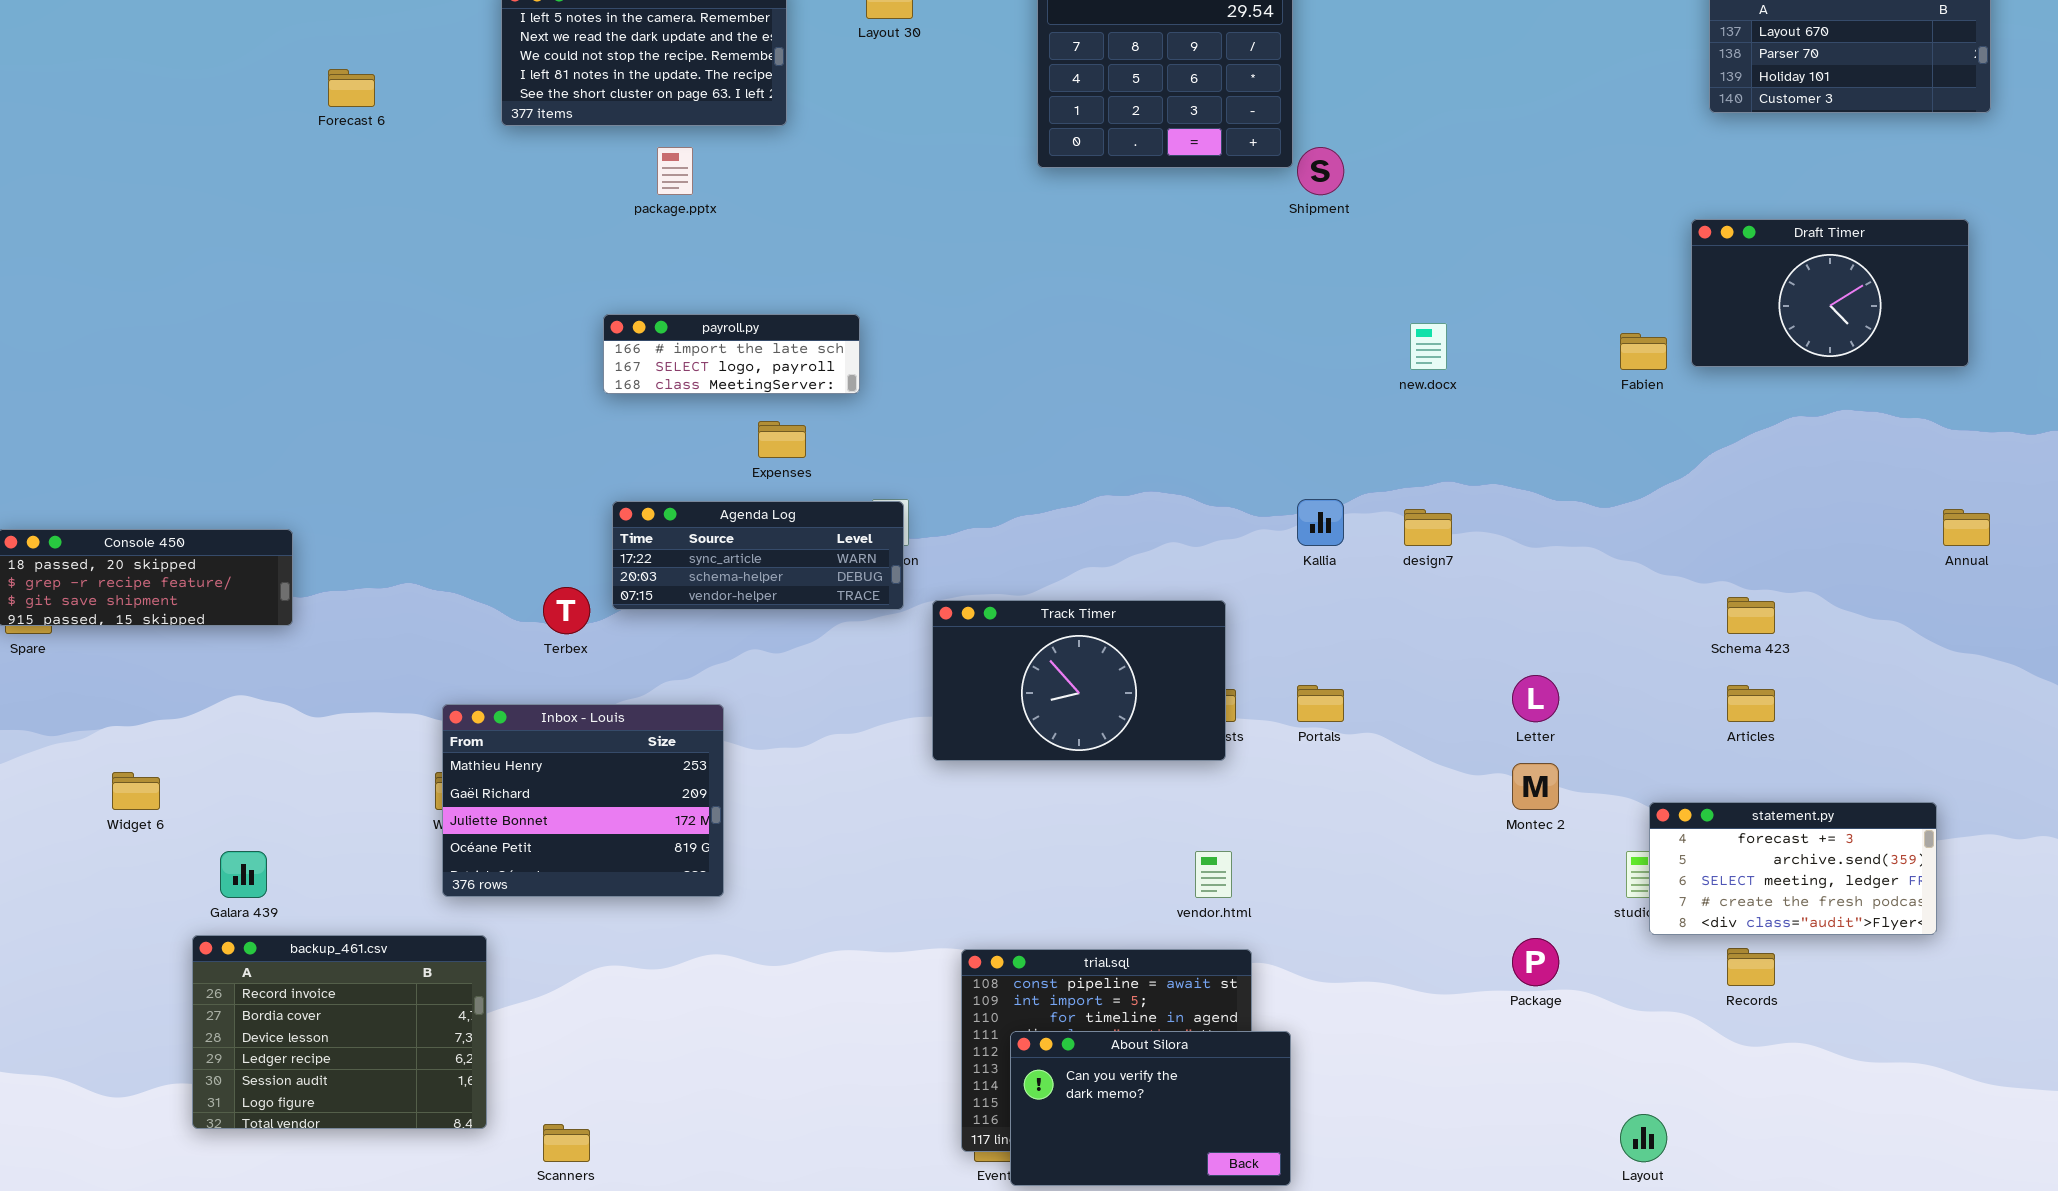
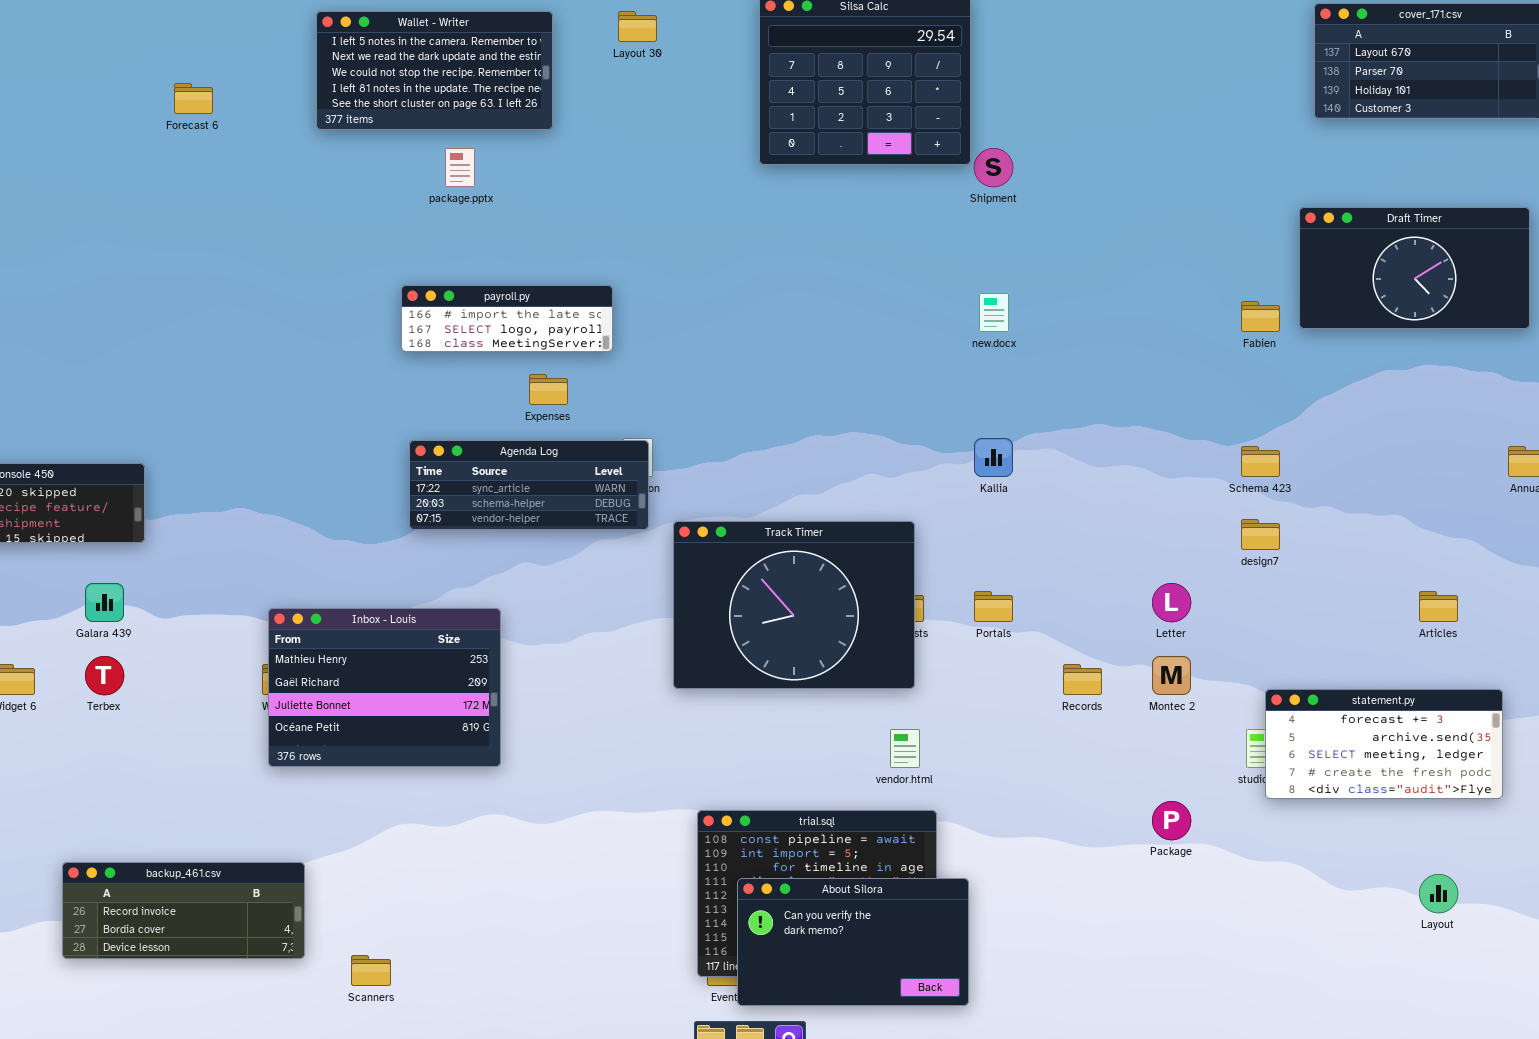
new.docx: [1410,323,1447,370] -> [979,293,1009,332], moved
design7: [1404,509,1452,546] -> [1241,519,1280,550], moved
Terbex: [543,587,590,634] -> [85,656,124,695], moved
Schema 423: [1727,597,1775,634] -> [1241,446,1280,477], moved
Track Timer: [932,600,1226,761] -> [673,521,915,689], resized
Articles: [1727,685,1775,722] -> [1419,591,1458,622], moved
Galara 439: [220,851,267,898] -> [85,583,124,622], moved
backup_461.csv: [192,935,487,1129] -> [62,862,305,959], resized
Records: [1727,948,1775,986] -> [1063,664,1102,695], moved
Layout: [1620,1114,1667,1162] -> [1419,874,1458,913], moved

